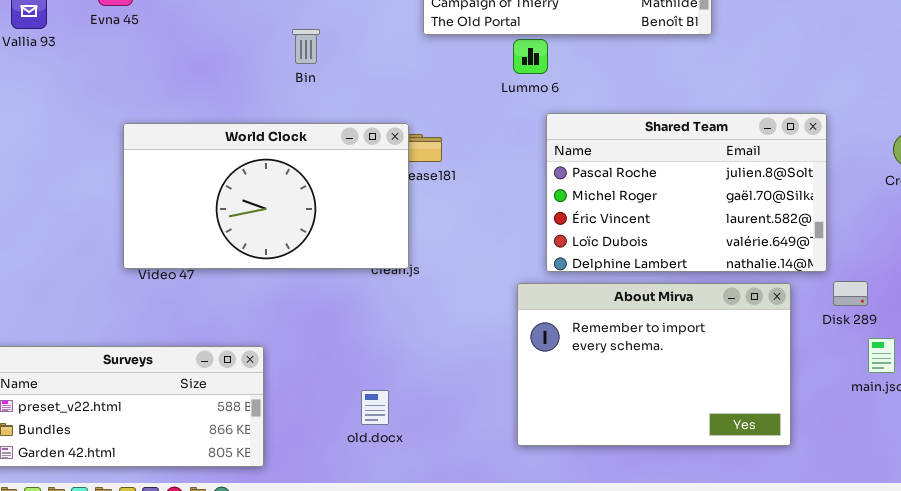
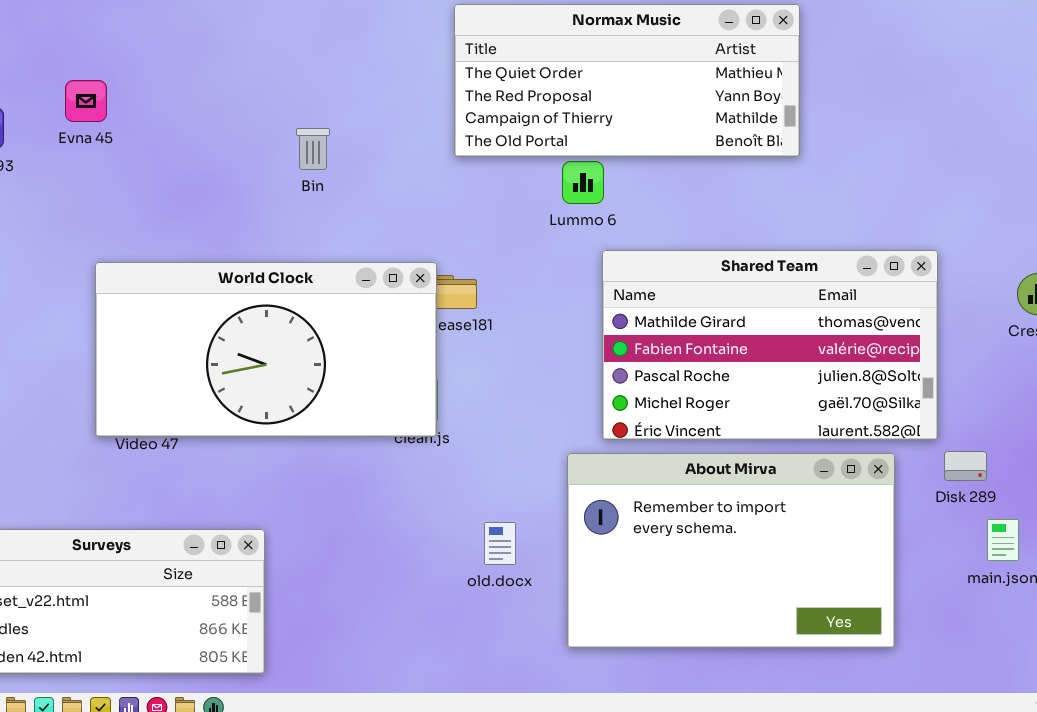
Bin: [292,29,320,64] -> [296,128,330,170], moved
Shared Team: [546,113,827,272] -> [602,250,938,440], scrolled up 2 rows
old.docx: [361,390,389,425] -> [484,522,516,565], moved

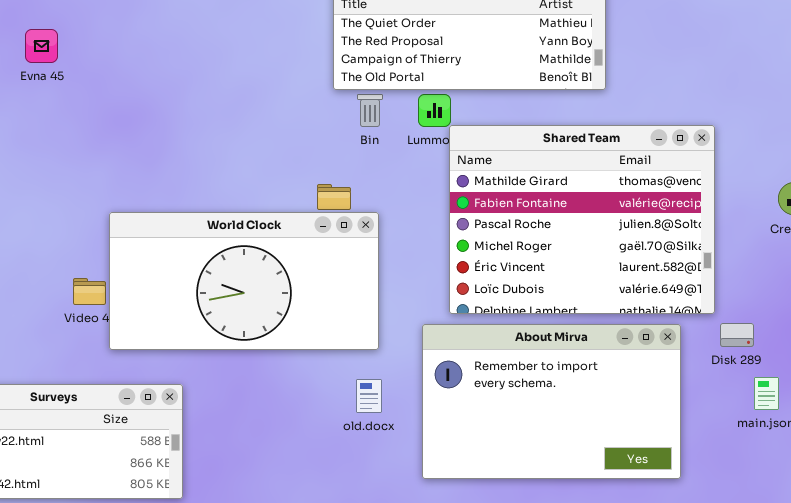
Bin: [296,128,330,170] -> [357,94,383,127], moved
Shared Team: [602,250,938,440] -> [449,125,715,314], resized
World Clock: [95,262,437,437] -> [109,212,379,350], moved

